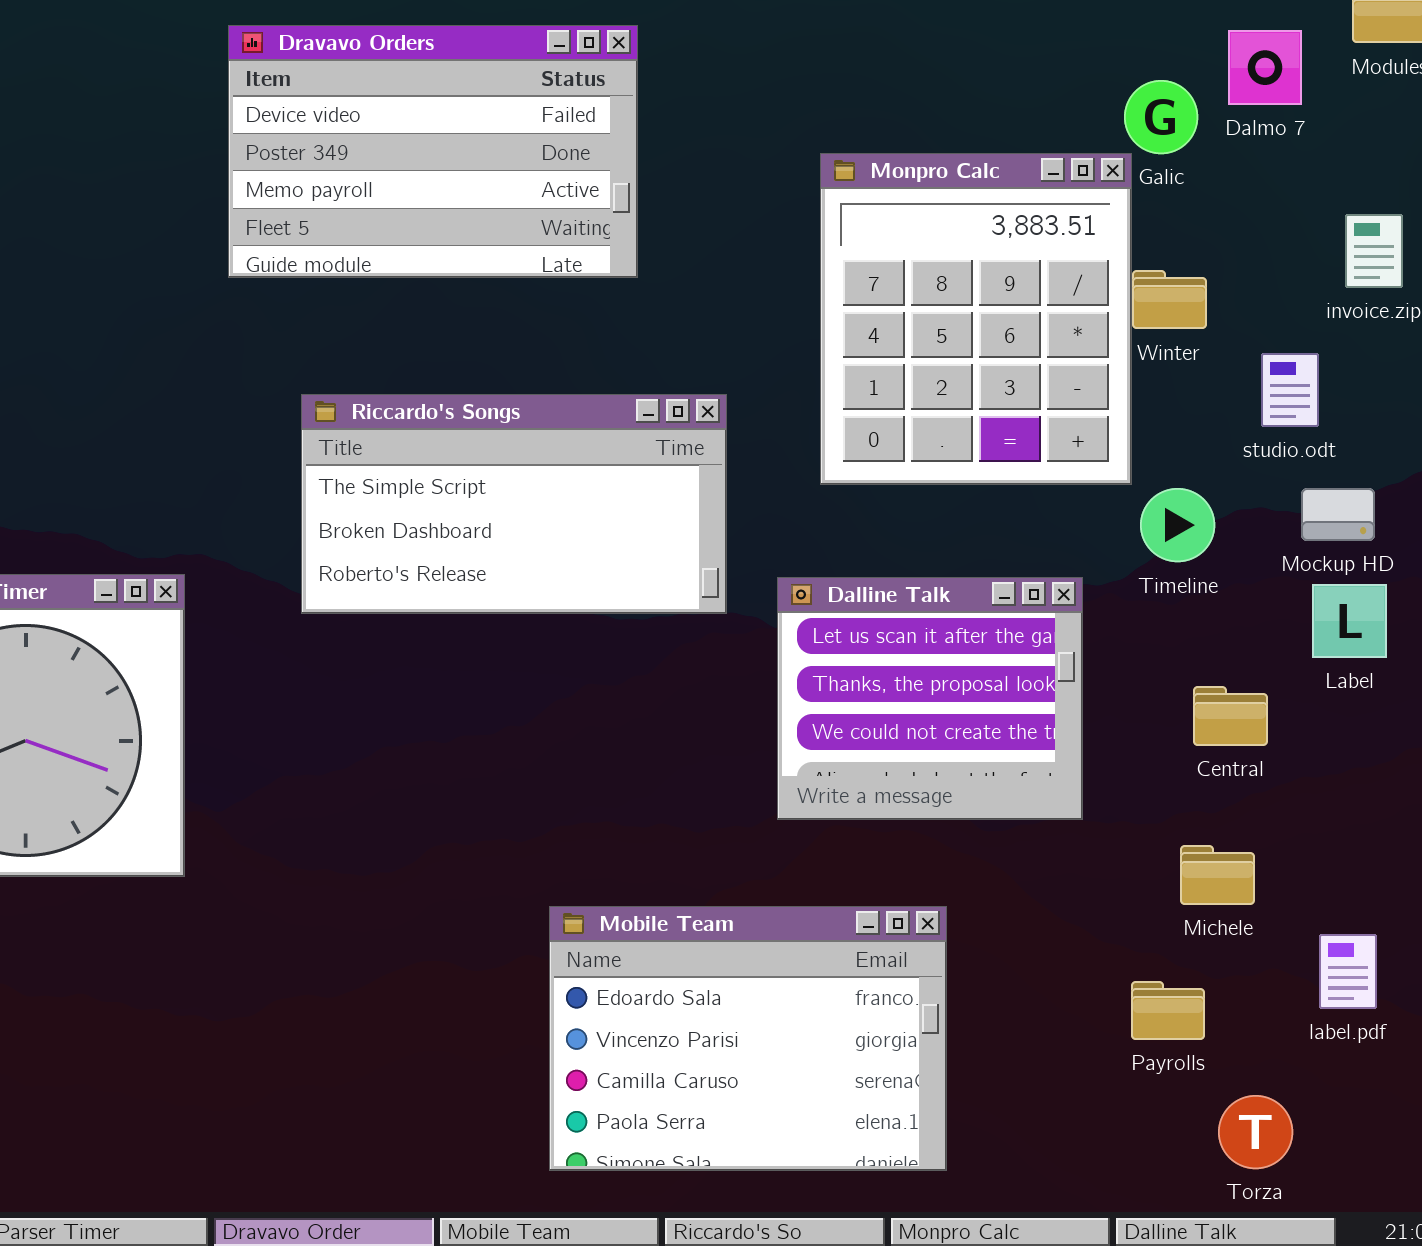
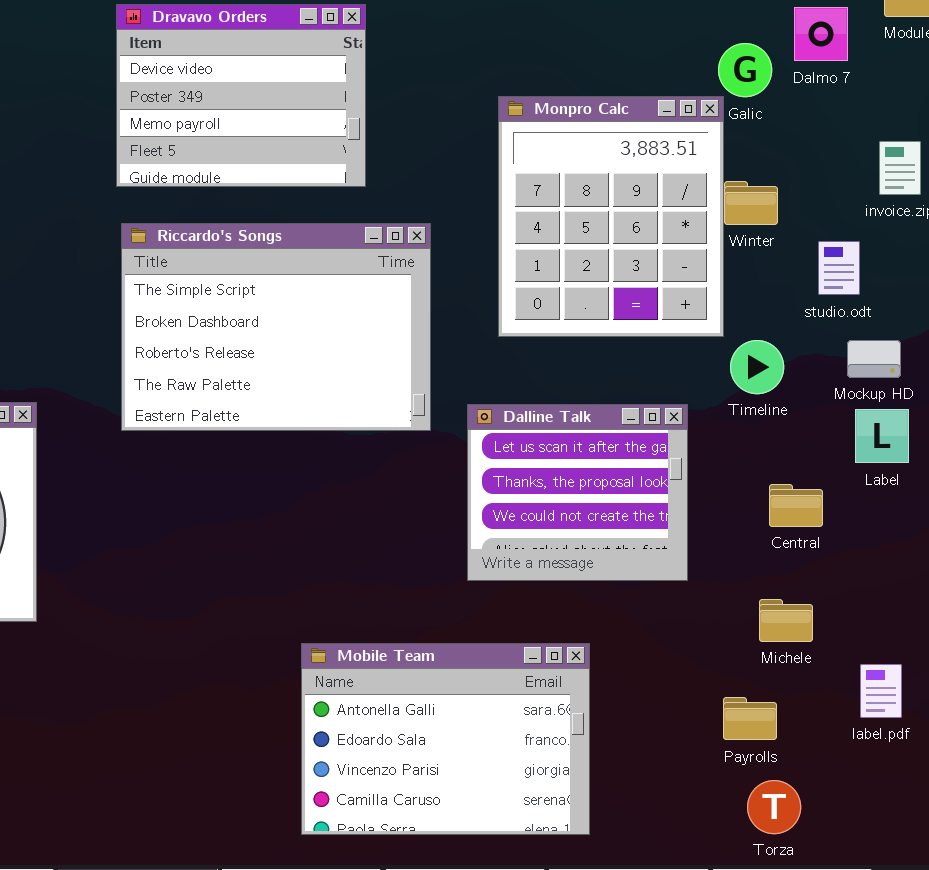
Dravavo Orders: [228,25,638,278] -> [116,4,366,187], resized
Riccardo's Songs: [301,394,727,614] -> [121,223,431,431], resized
Mobile Team: [549,906,947,1171] -> [301,643,590,835], scrolled up 1 row
Torza: [1218,1095,1293,1169] -> [747,780,801,834], moved

